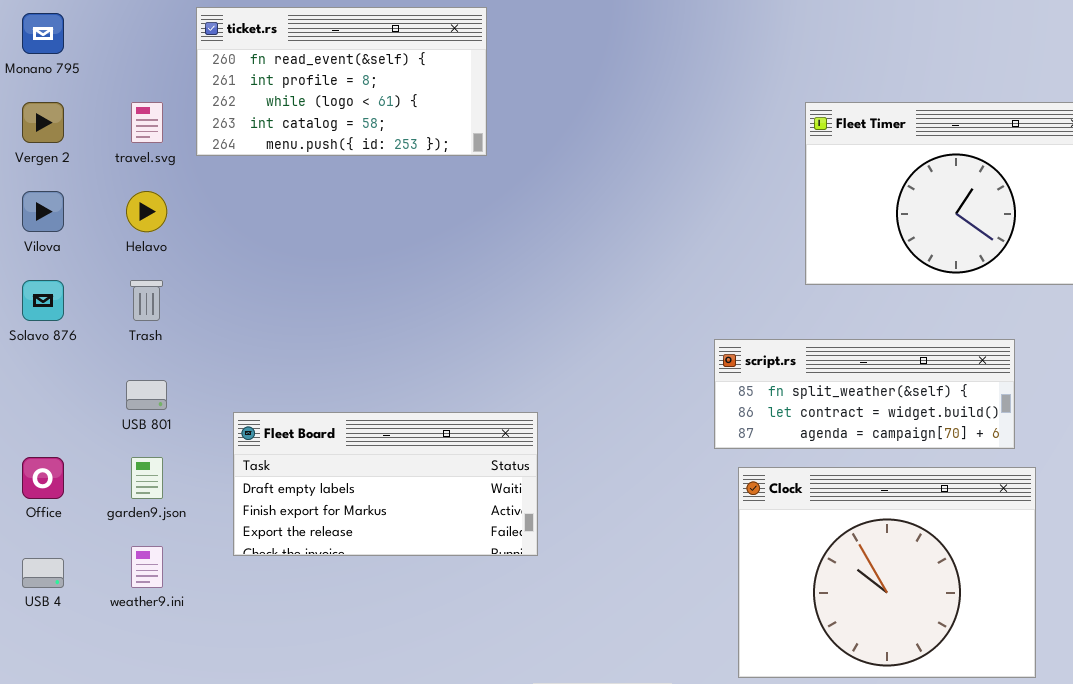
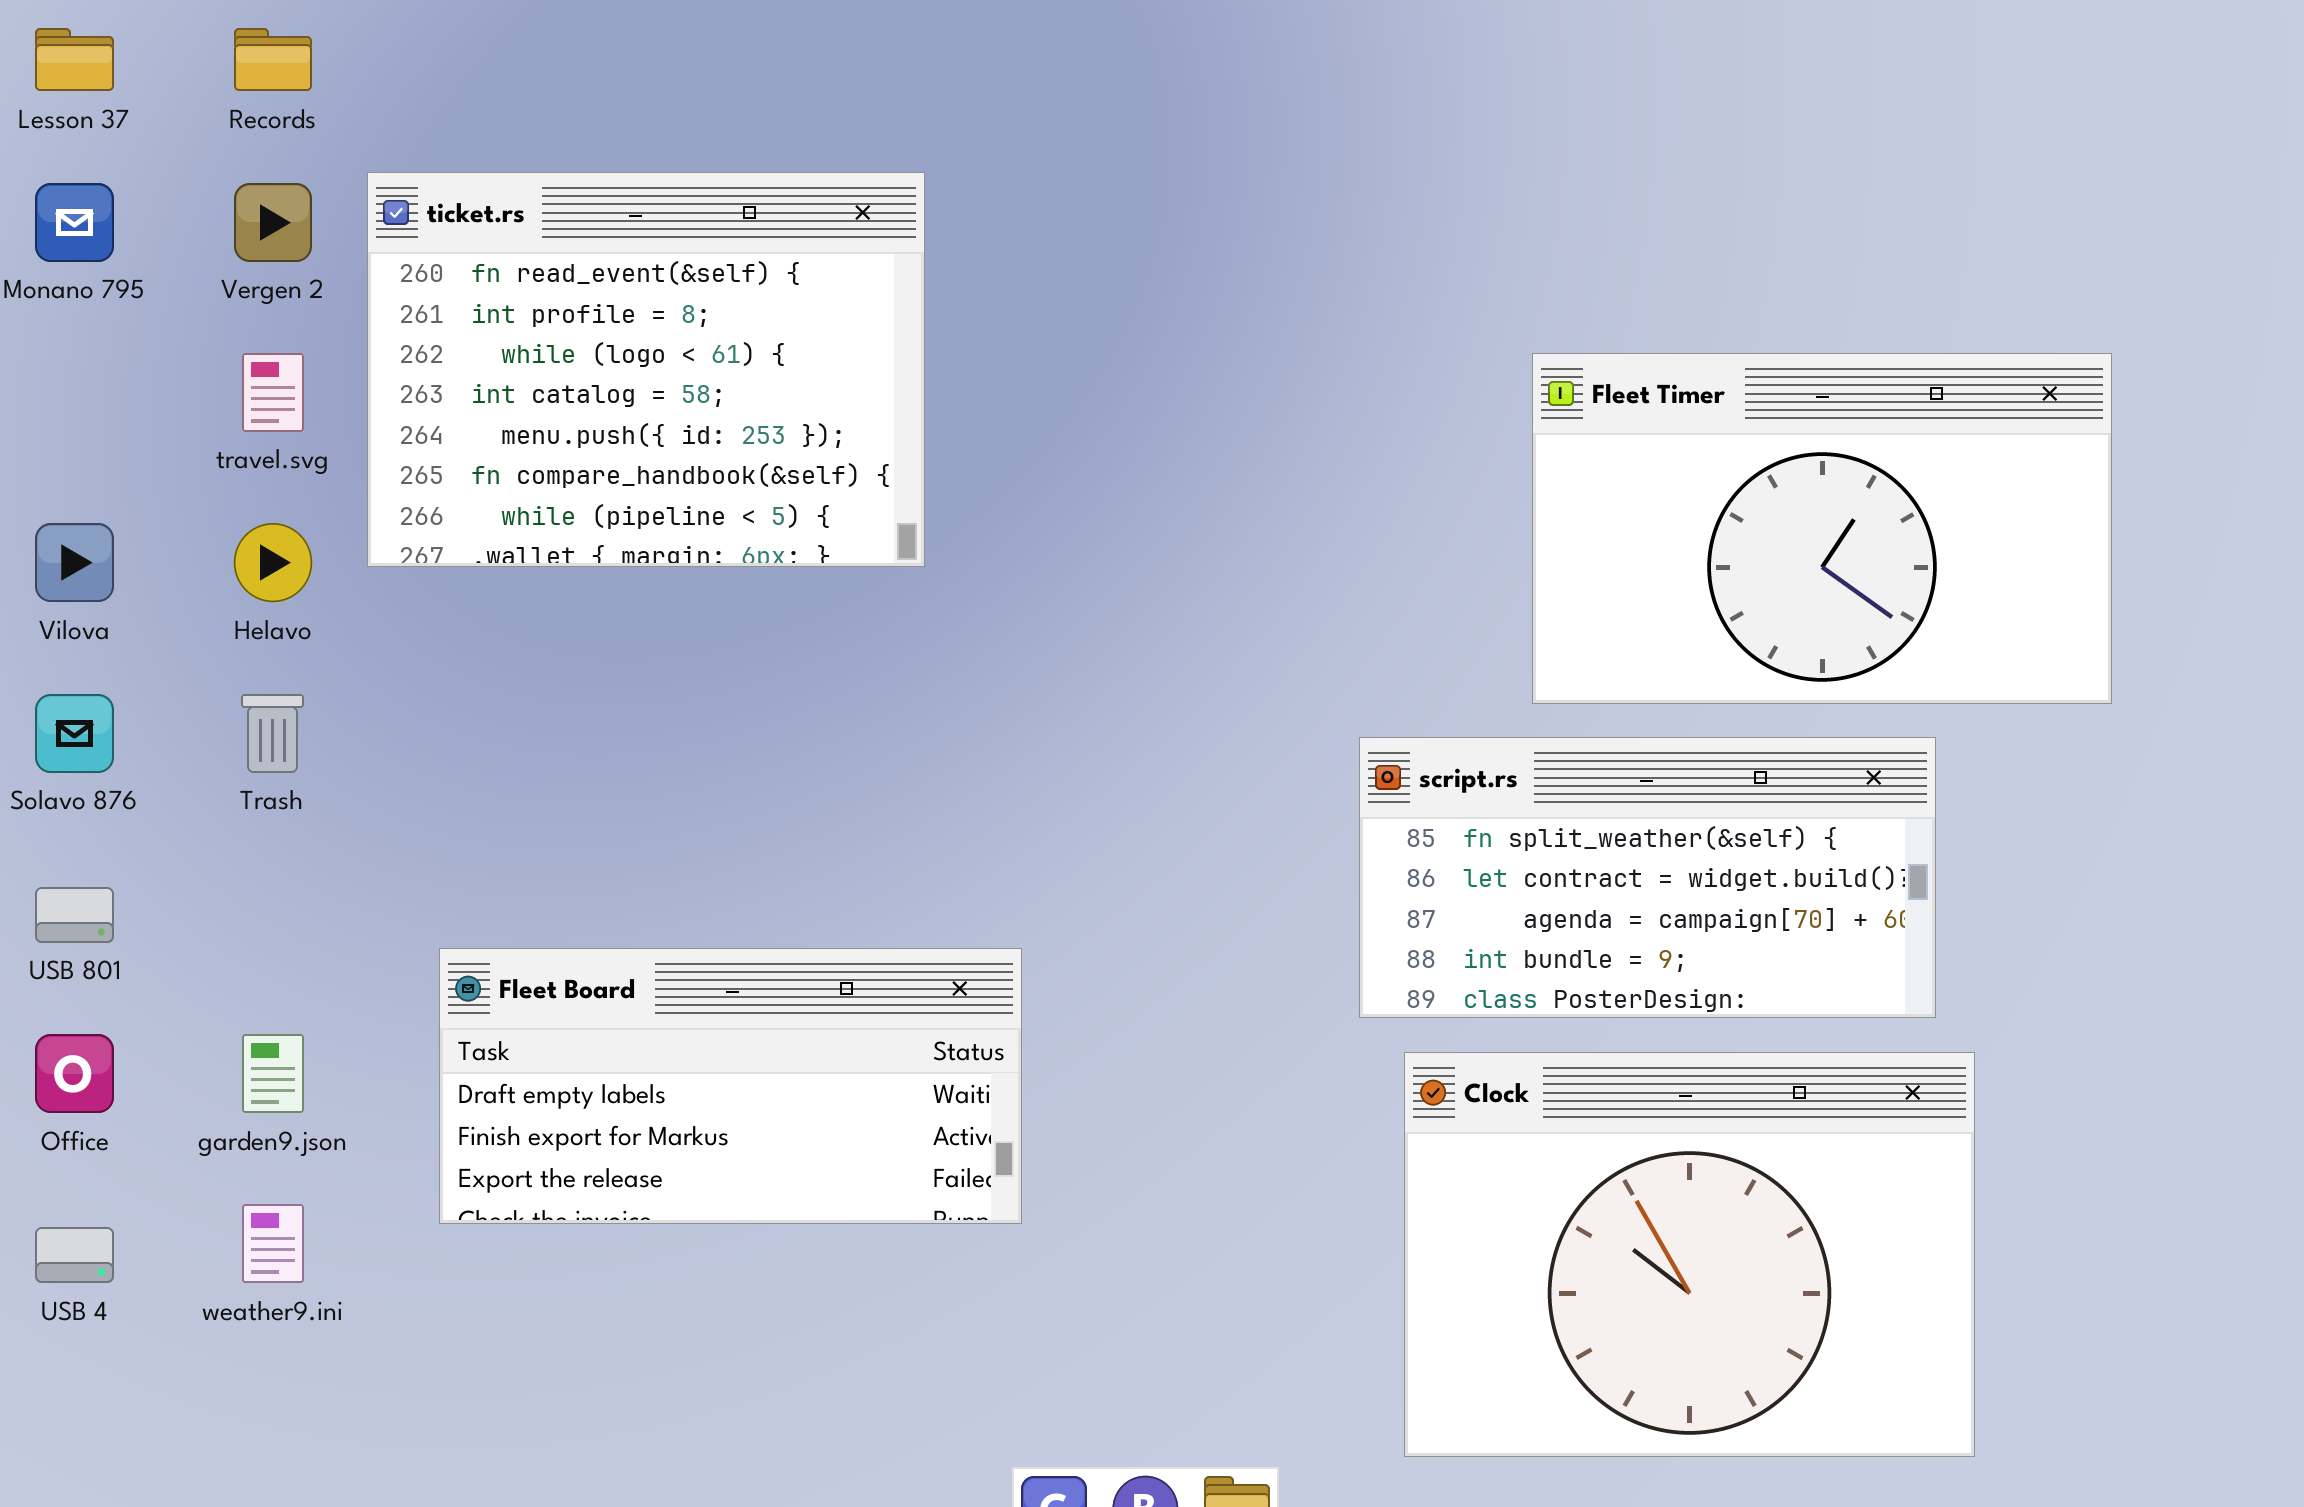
ticket.rs: [196,7,487,156] -> [367,172,925,567], resized
Vergen 2: [22,102,64,143] -> [234,183,312,262], moved
script.rs: [714,339,1015,449] -> [1359,737,1936,1018], resized
USB 801: [126,380,167,410] -> [35,887,114,943], moved

